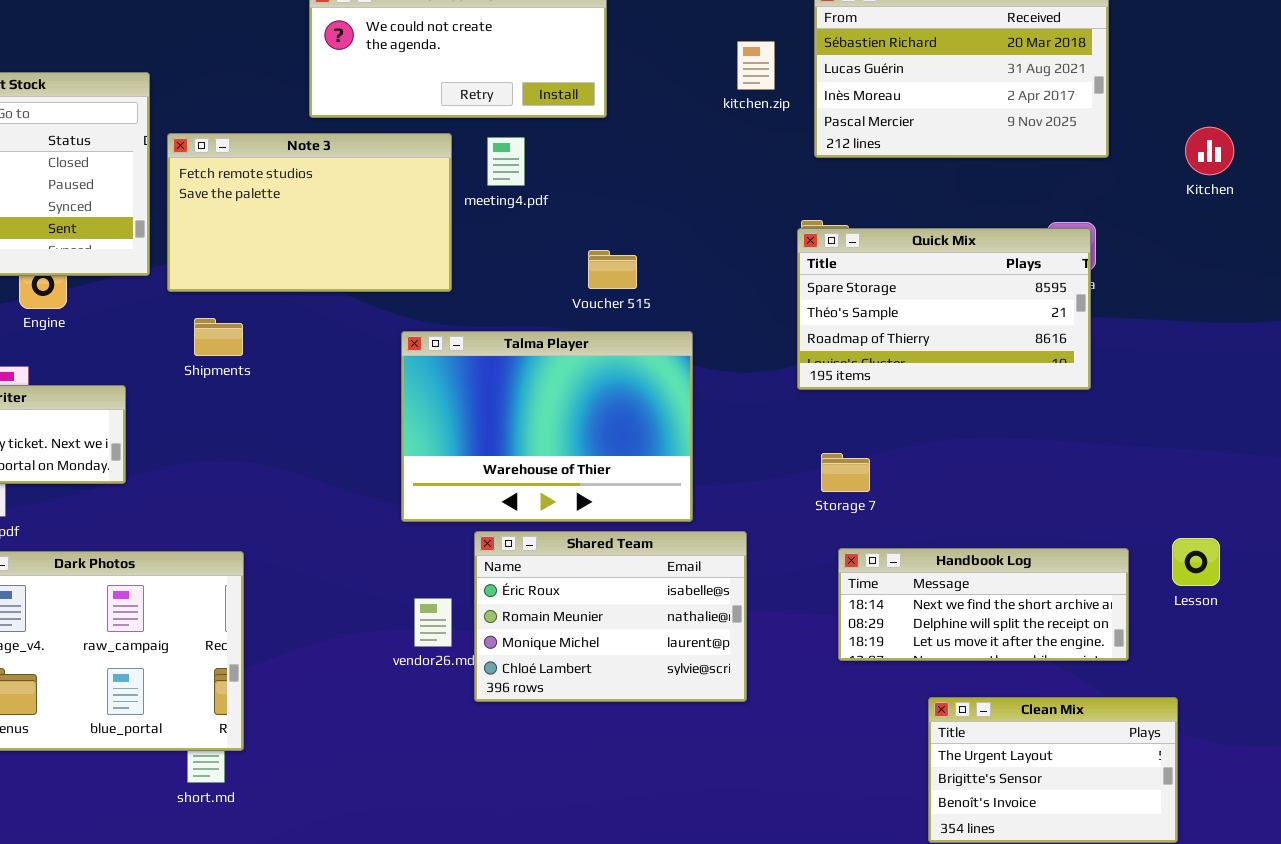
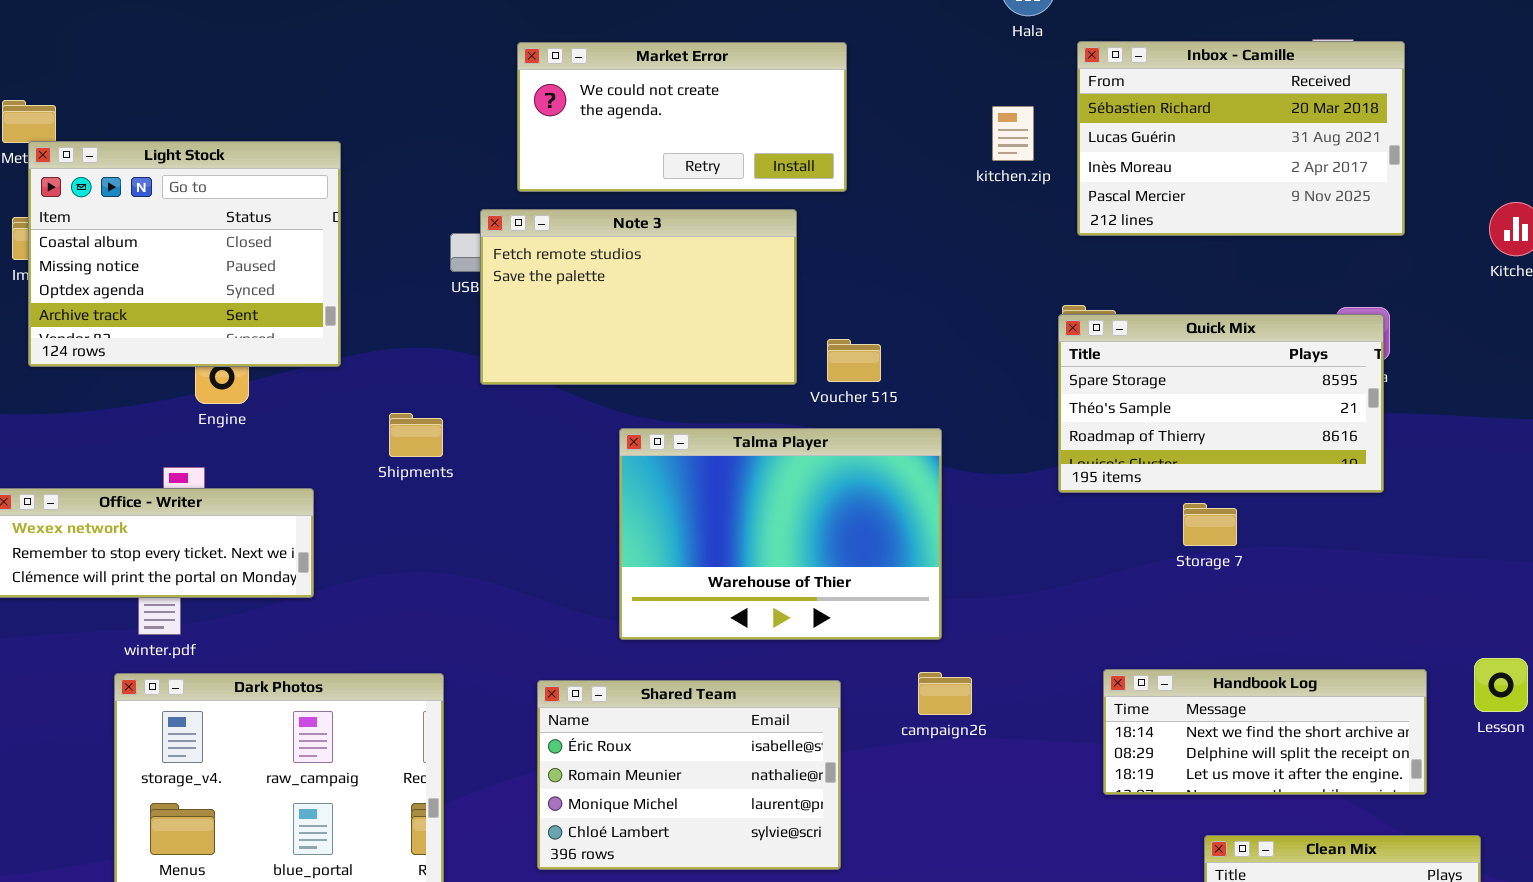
Note 3: [167,133,452,292] -> [480,209,797,385], moved
Storage 7: [821,453,870,492] -> [1183,503,1237,546], moved
Shared Team: [474,531,747,702] -> [537,680,841,870], moved

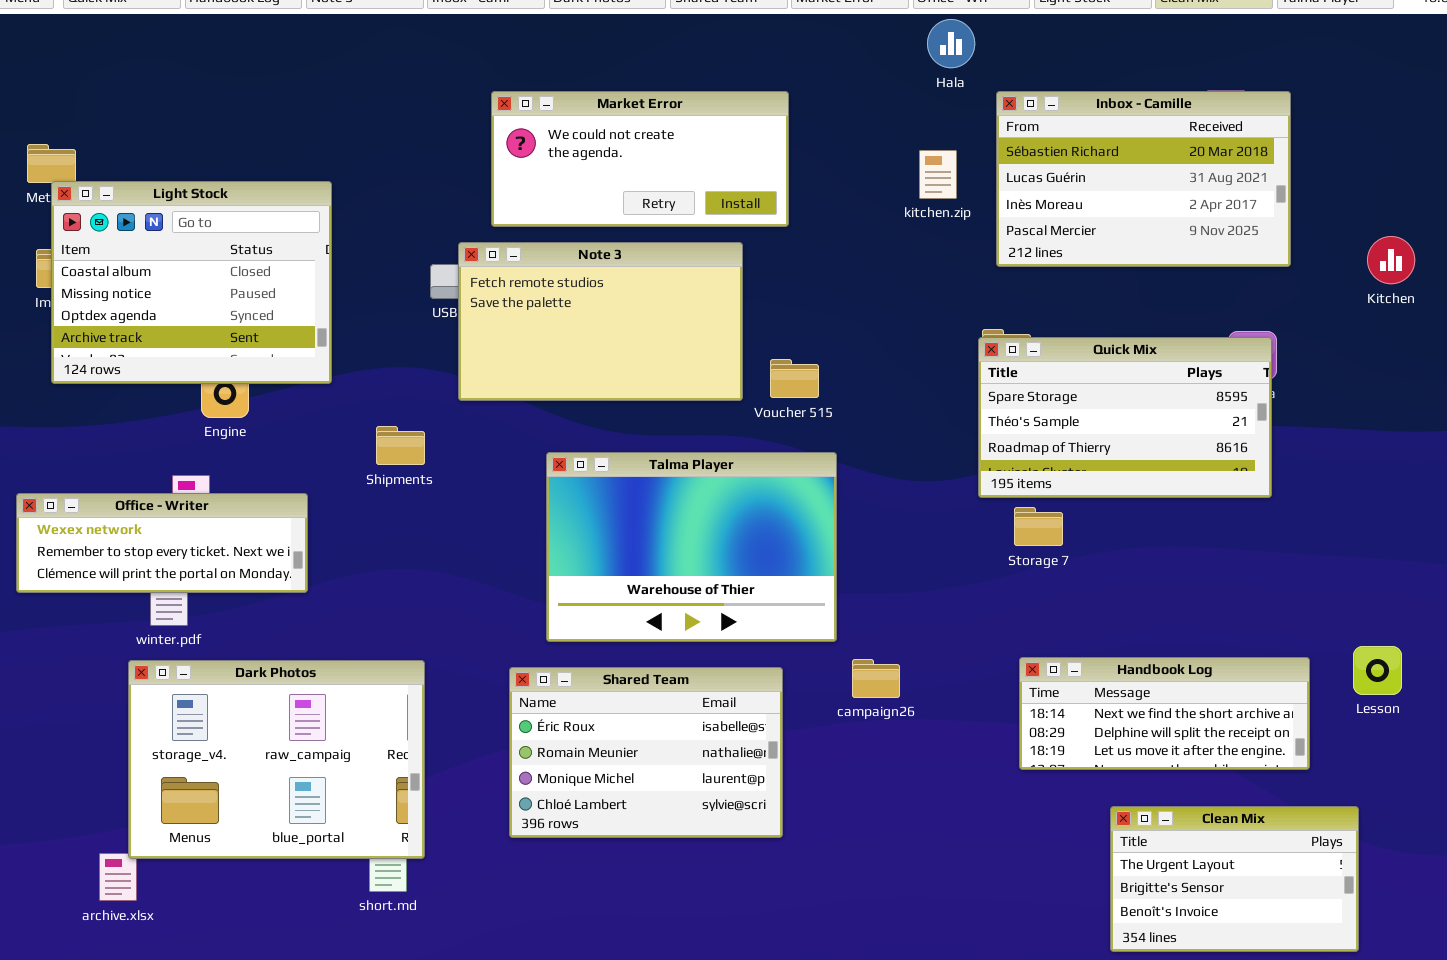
Talma Player: [619,428,942,640] -> [546,452,837,642], moved
Storage 7: [1183,503,1237,546] -> [1014,507,1063,546], moved

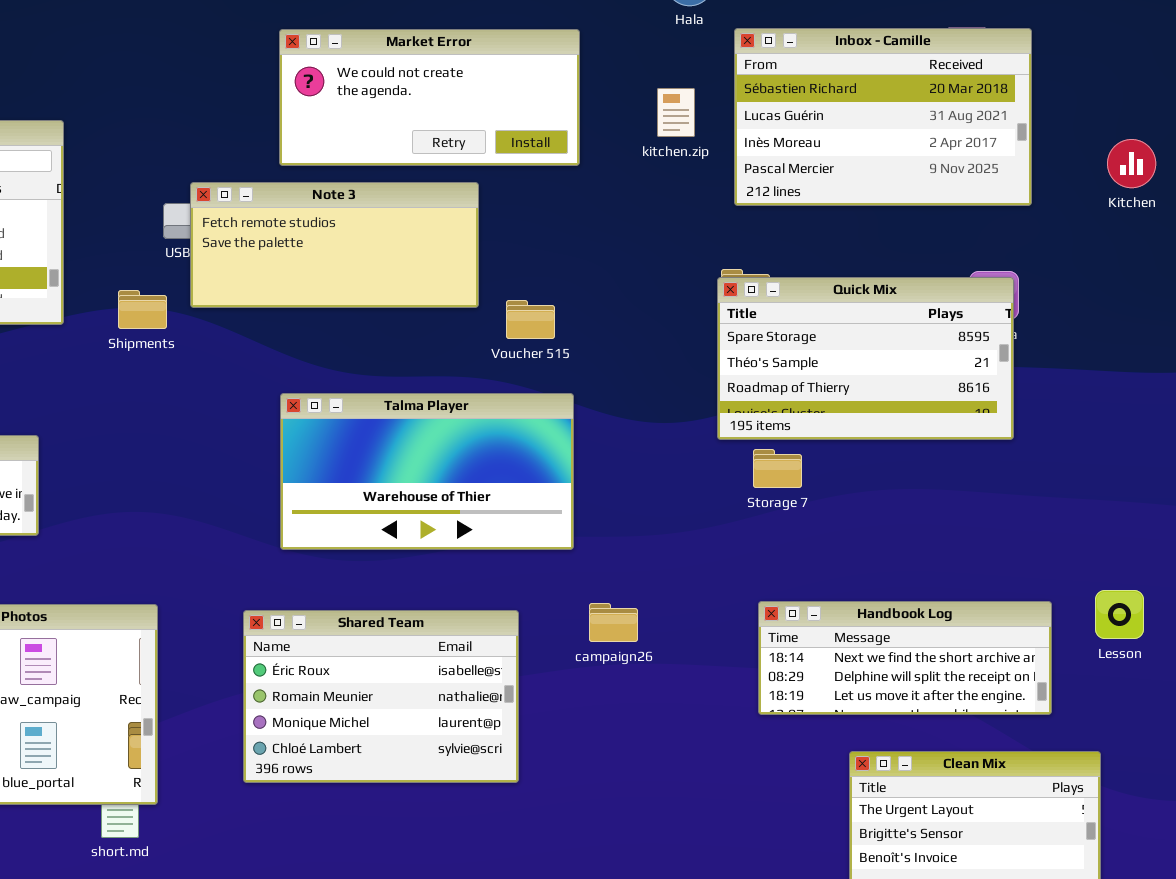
Market Error: [491,91,789,227] -> [279,29,580,166], moved
Kitchen: [1367,236,1415,284] -> [1107,139,1156,188], moved
Note 3: [458,242,743,401] -> [190,182,479,308], resized
Shipments: [376,426,425,465] -> [118,290,167,329], moved
Talma Player: [546,452,837,642] -> [280,393,574,550], resized

